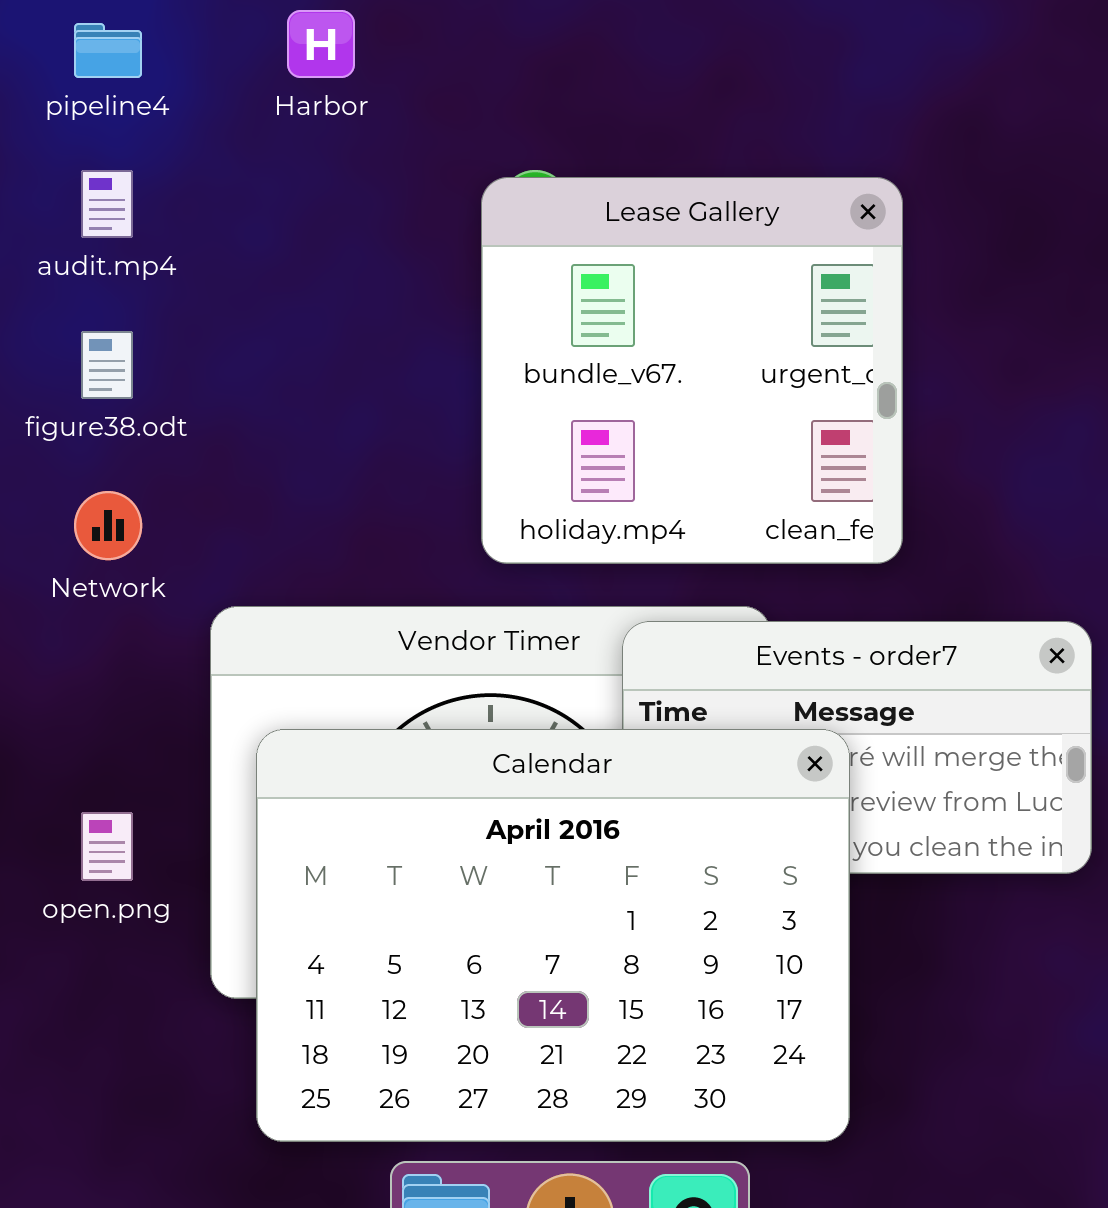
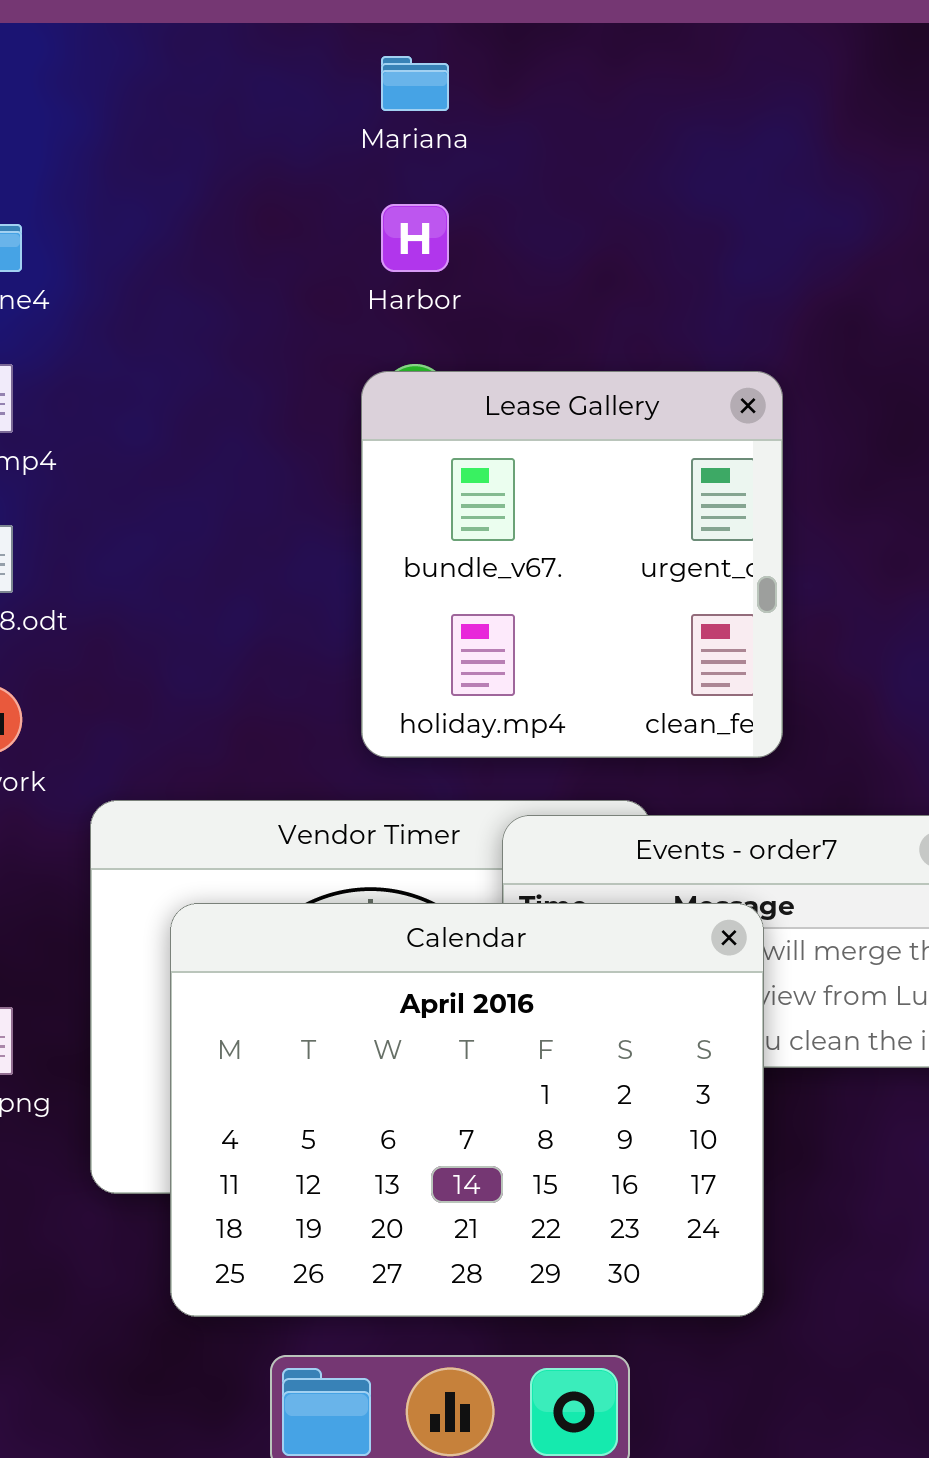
Harbor: [287,10,355,78] -> [381,204,449,272], moved
Calendar: [256,729,850,1142] -> [170,903,764,1317], moved

